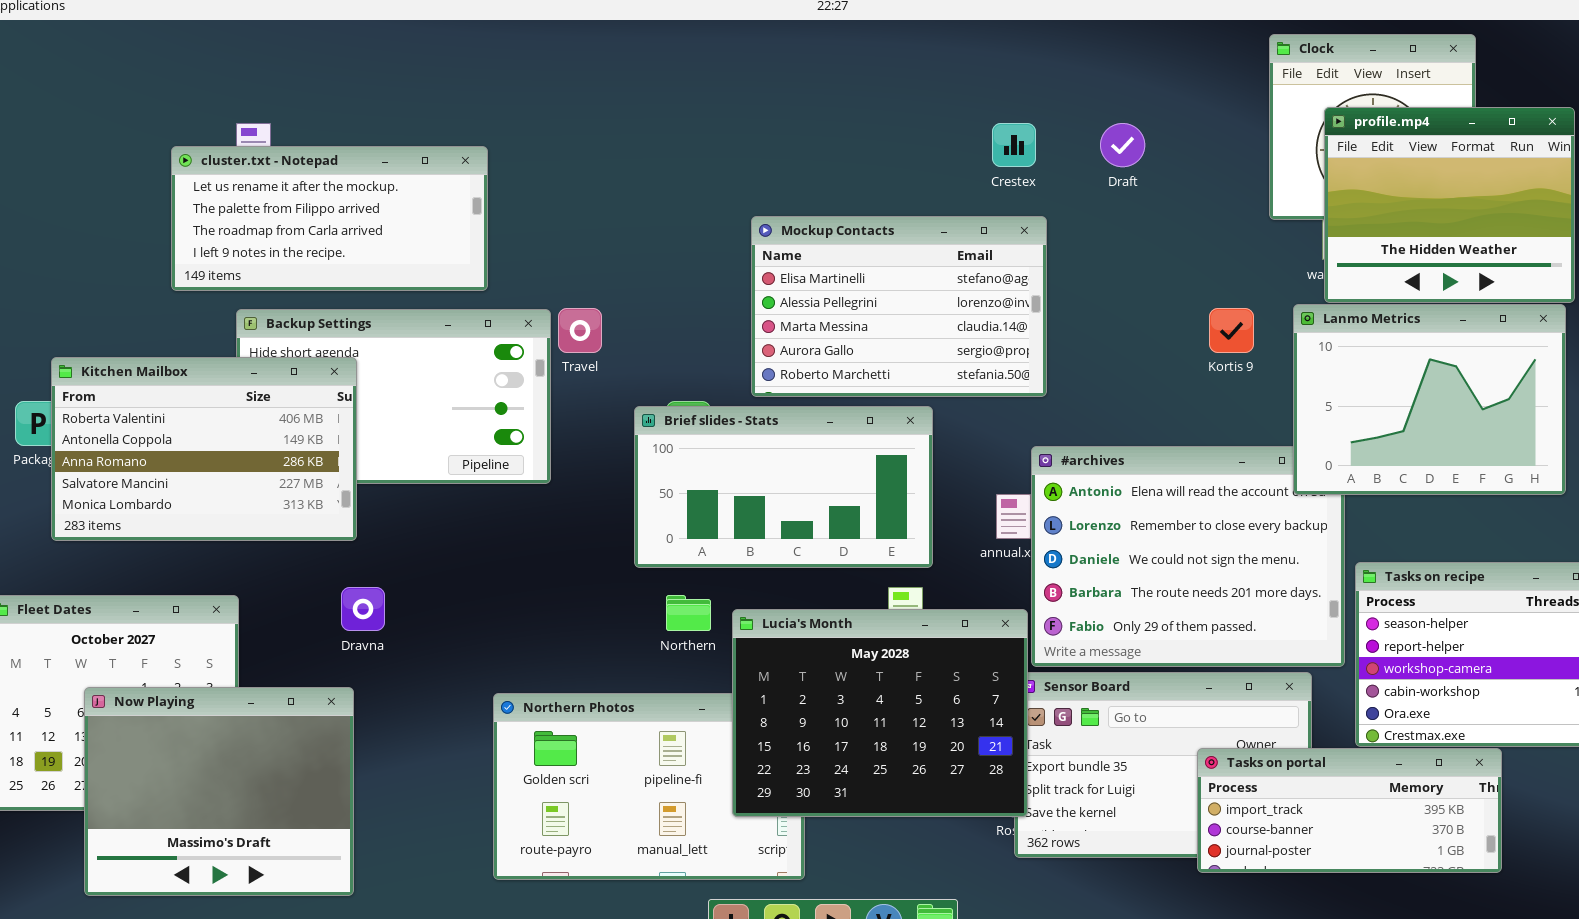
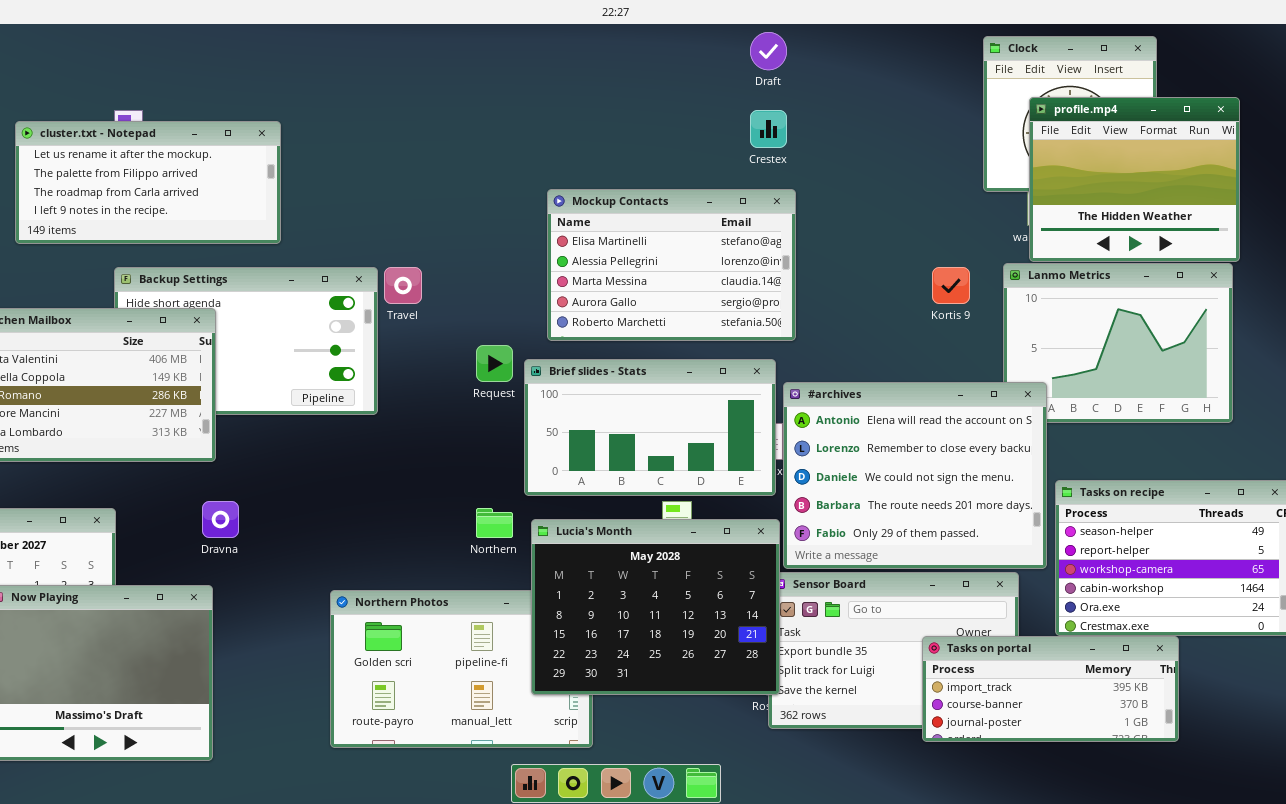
Draft: [1100,123,1145,167] -> [750,32,787,70], moved
cluster.txt - Notepad: [171,146,488,291] -> [15,121,281,244], moved
Brief slides - Stats: [634,406,933,568] -> [524,359,776,496], moved
#archives: [1031,446,1345,667] -> [783,382,1047,569], raised

